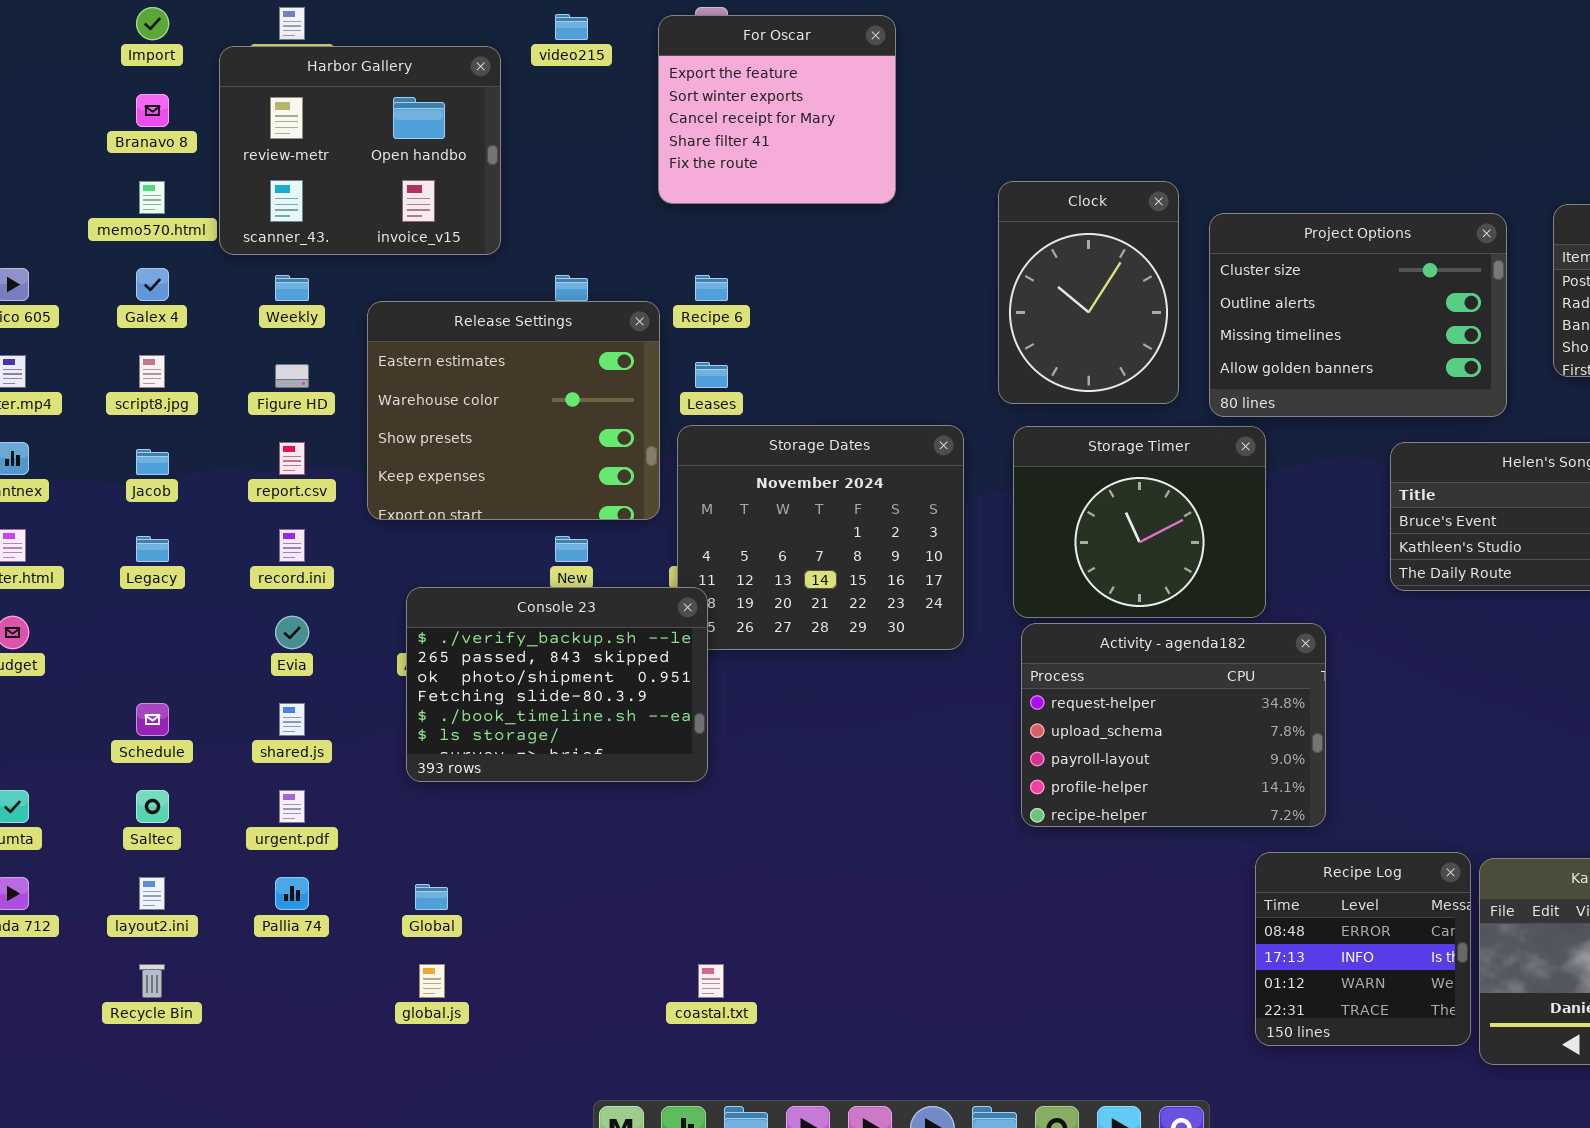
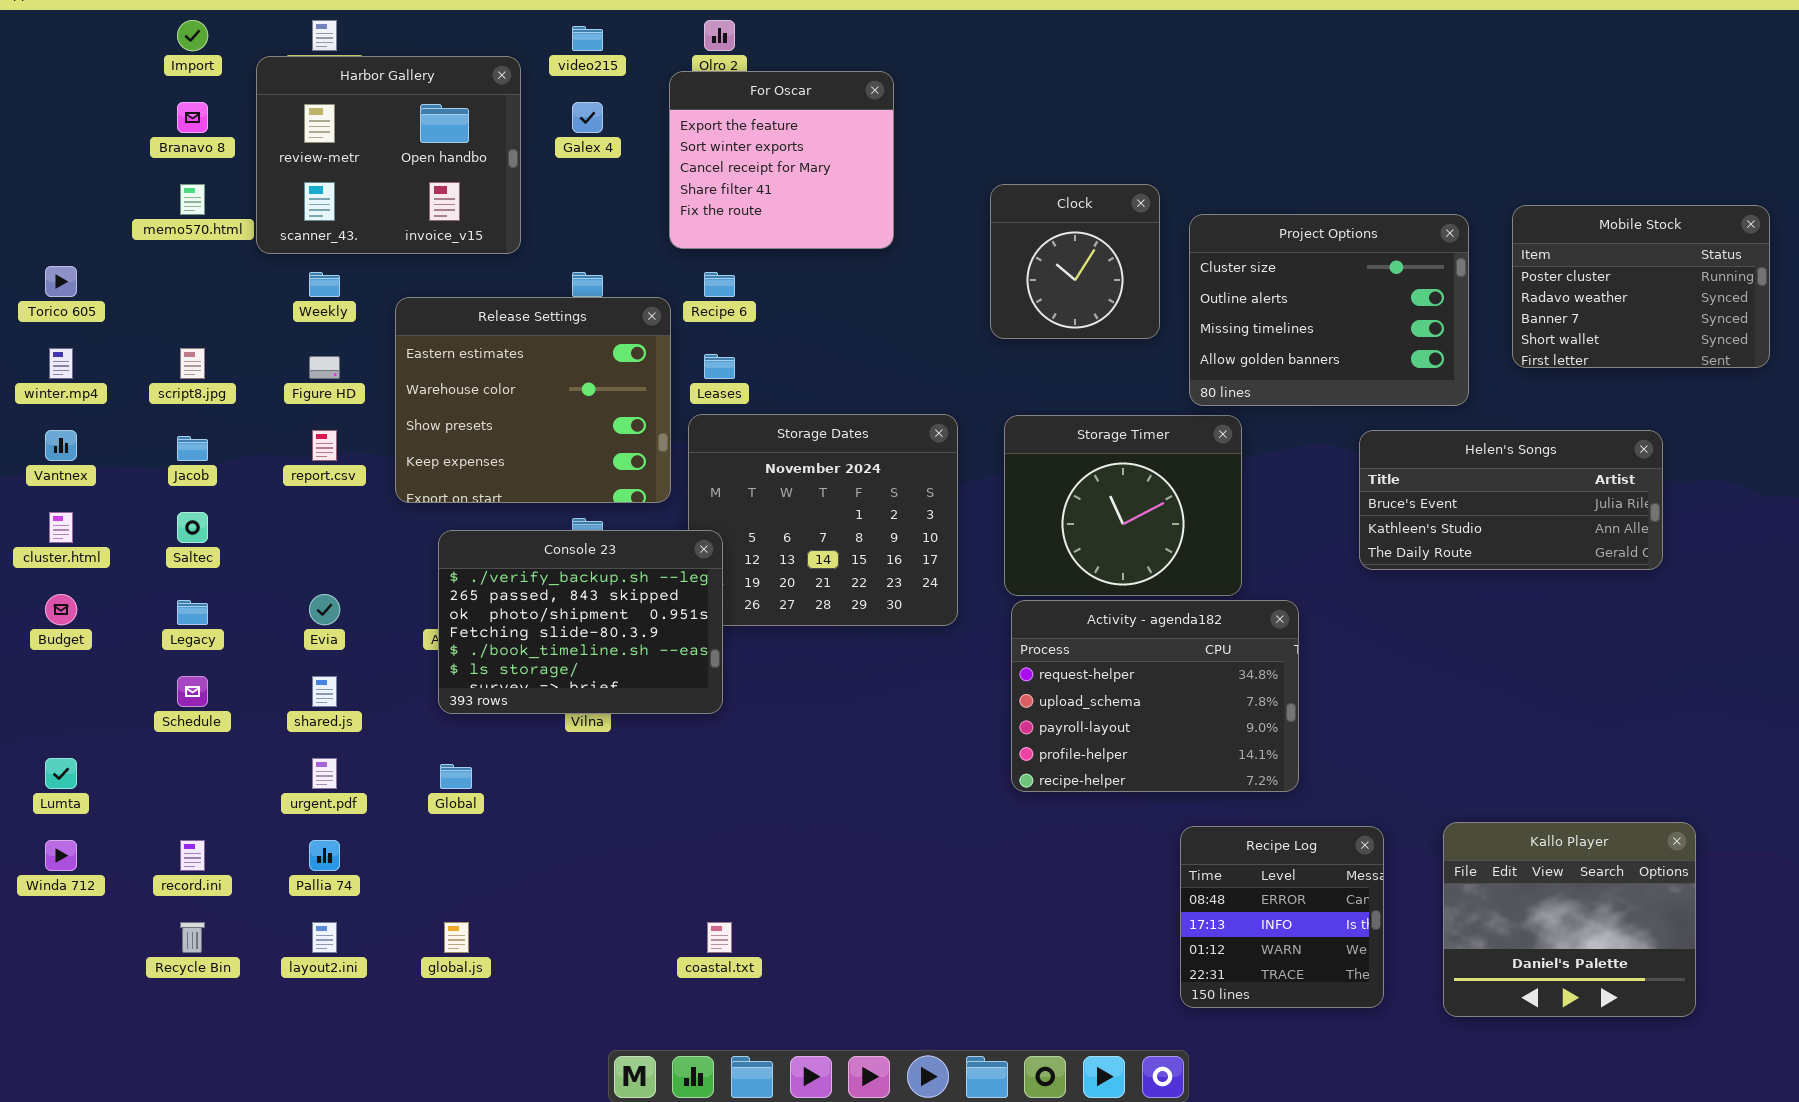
For Oscar: [658,15,896,204] -> [669,71,894,249], moved
Clock: [998,181,1179,404] -> [990,184,1160,339], resized
Galex 4: [136,268,169,301] -> [572,102,603,133], moved
record.ini: [279,529,305,562] -> [180,840,205,871], moved
Legacy: [136,536,169,562] -> [177,600,208,625], moved
Console 23: [406,587,708,782] -> [438,530,723,714], moved
Saltec: [136,790,169,823] -> [177,512,208,543], moved
Recipe Log: [1255,852,1471,1046] -> [1180,826,1384,1008], moved
layout2.ini: [139,877,165,910] -> [312,922,337,953], moved
Global: [415,884,448,910] -> [440,764,472,789], moved

